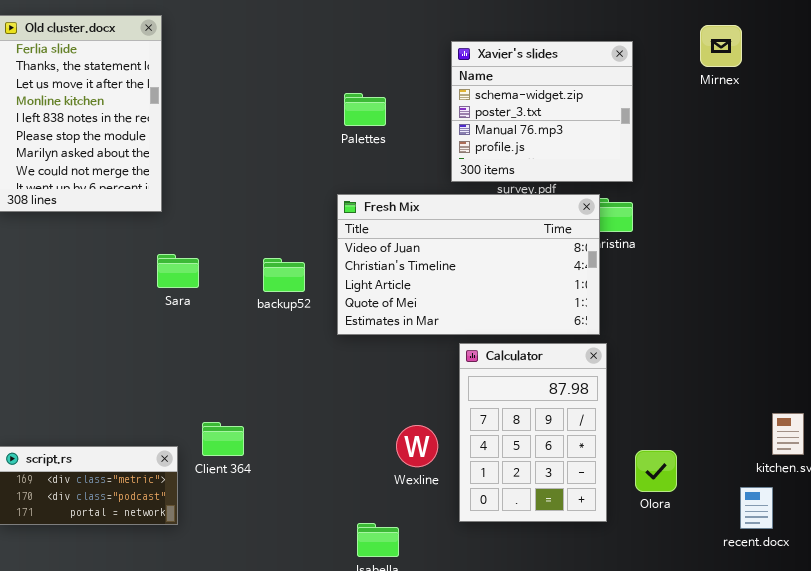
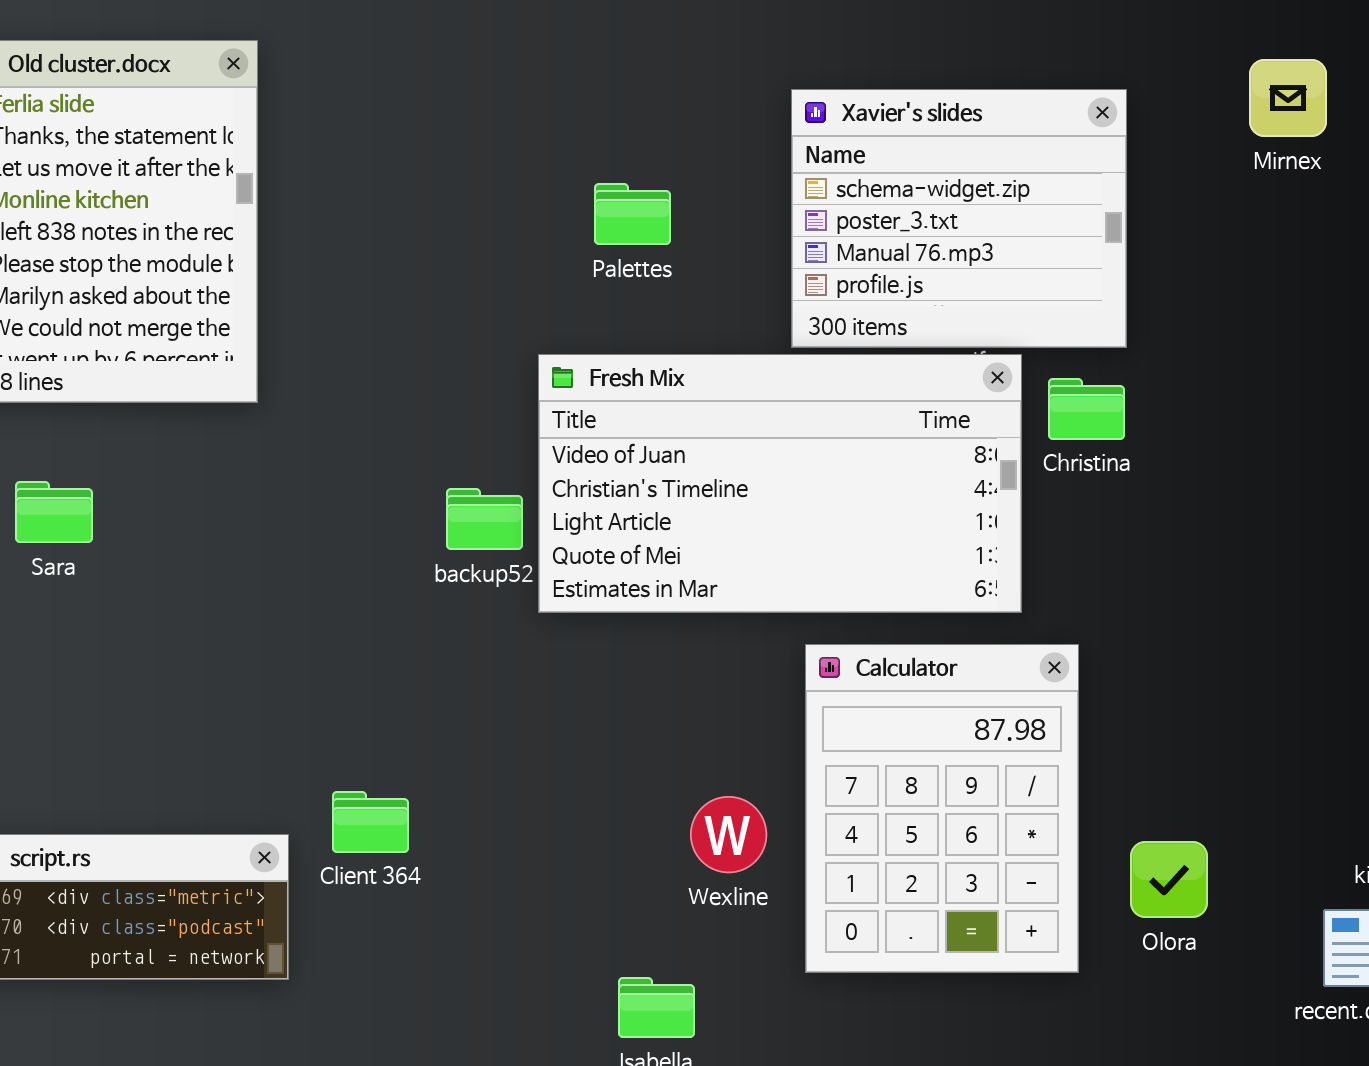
Fresh Mix: [337,194,600,335] -> [538,354,1022,613], moved
Sara: [157,254,199,288] -> [15,481,93,543], moved

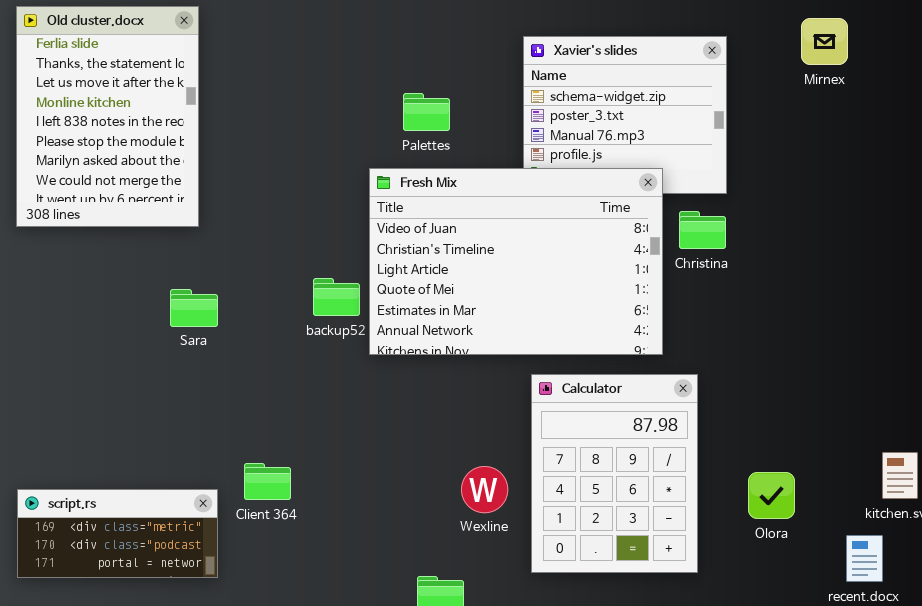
Fresh Mix: [538,354,1022,613] -> [369,168,663,355], resized
Sara: [15,481,93,543] -> [170,289,218,327], moved
Olora: [1130,841,1208,918] -> [748,472,795,519], moved

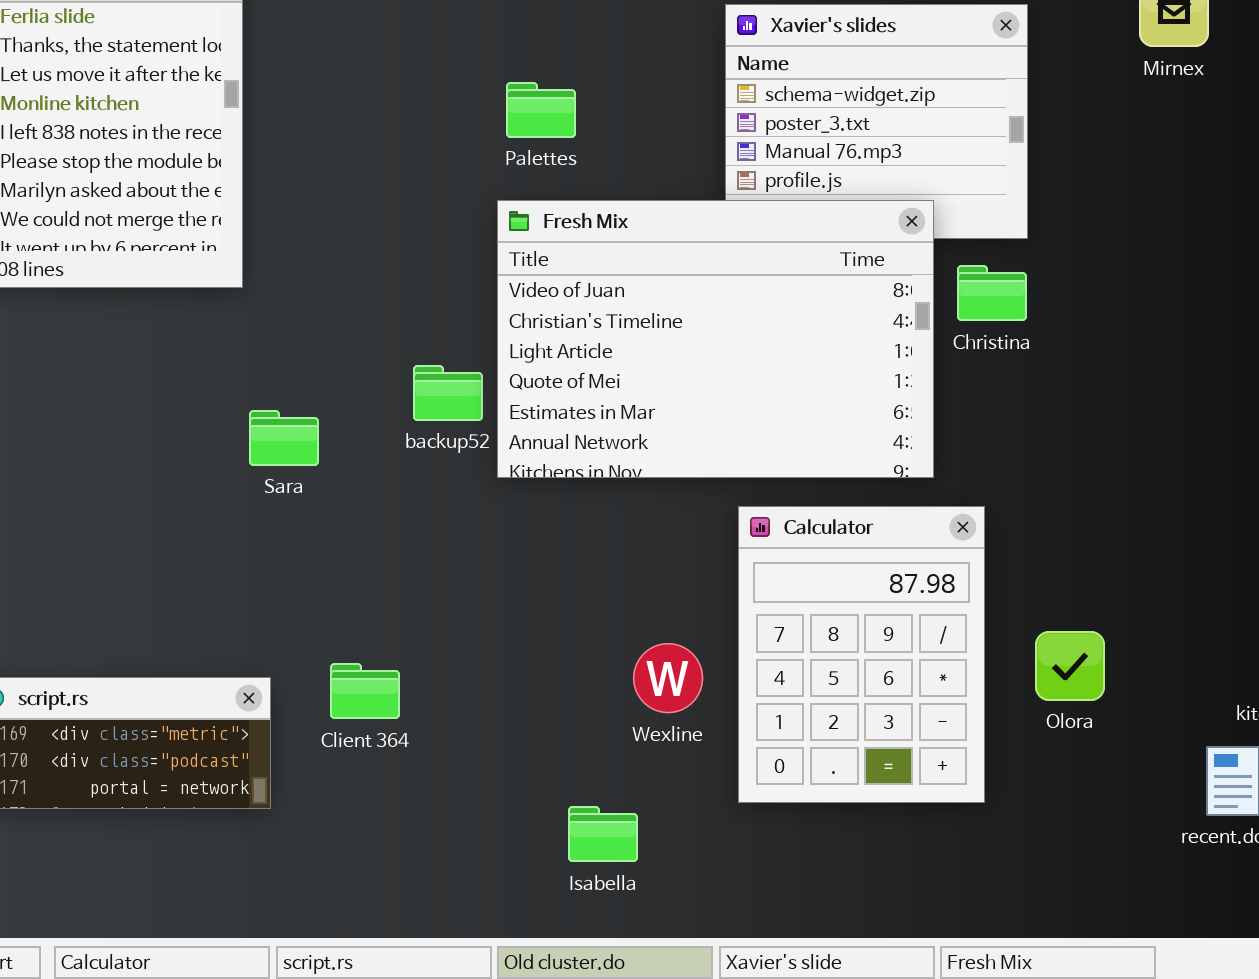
Palettes: [403,93,450,131] -> [506,82,576,138], moved
Sara: [170,289,218,327] -> [249,410,319,466], moved
Client 364: [244,463,291,500] -> [330,663,400,719], moved
Olora: [748,472,795,519] -> [1035,631,1105,701], moved

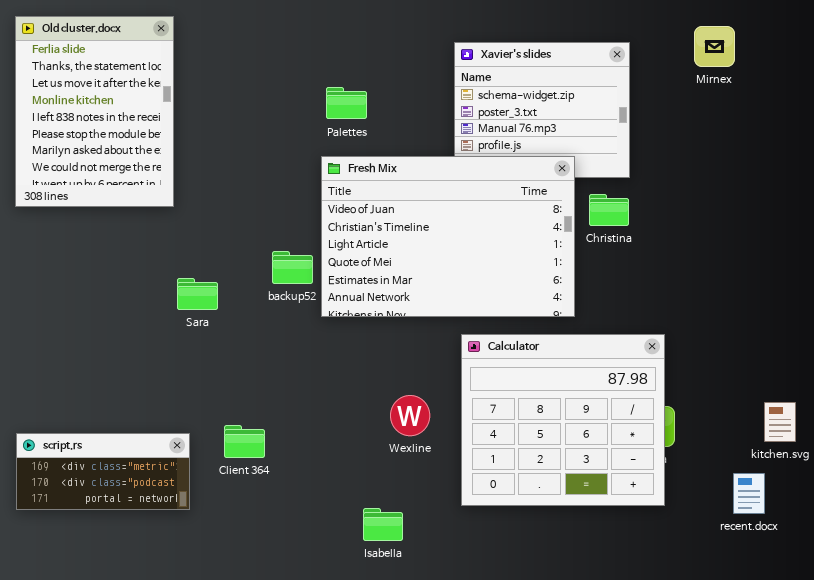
Calculator: [738,506,985,803] -> [461,334,665,506], resized
Wexline: [633,643,703,713] -> [390,395,430,436], moved

